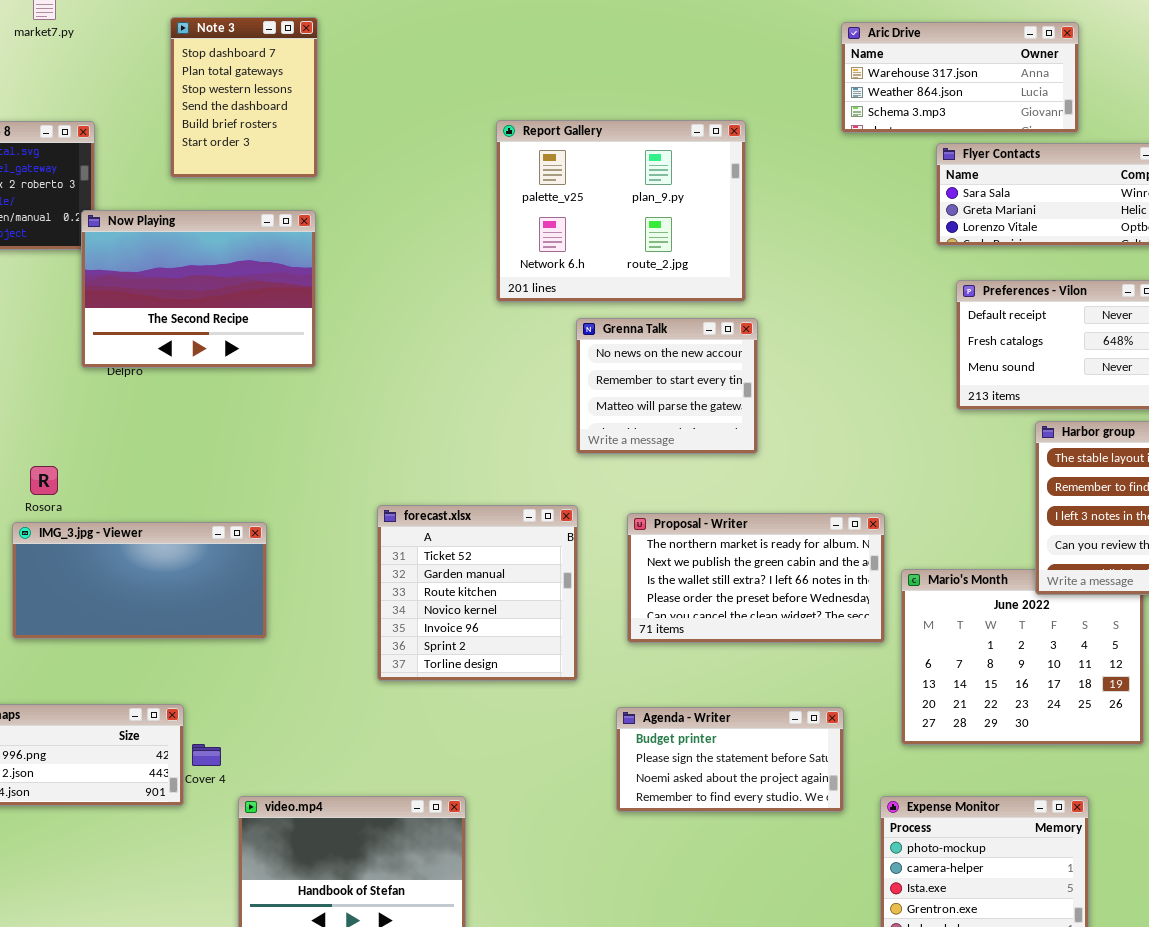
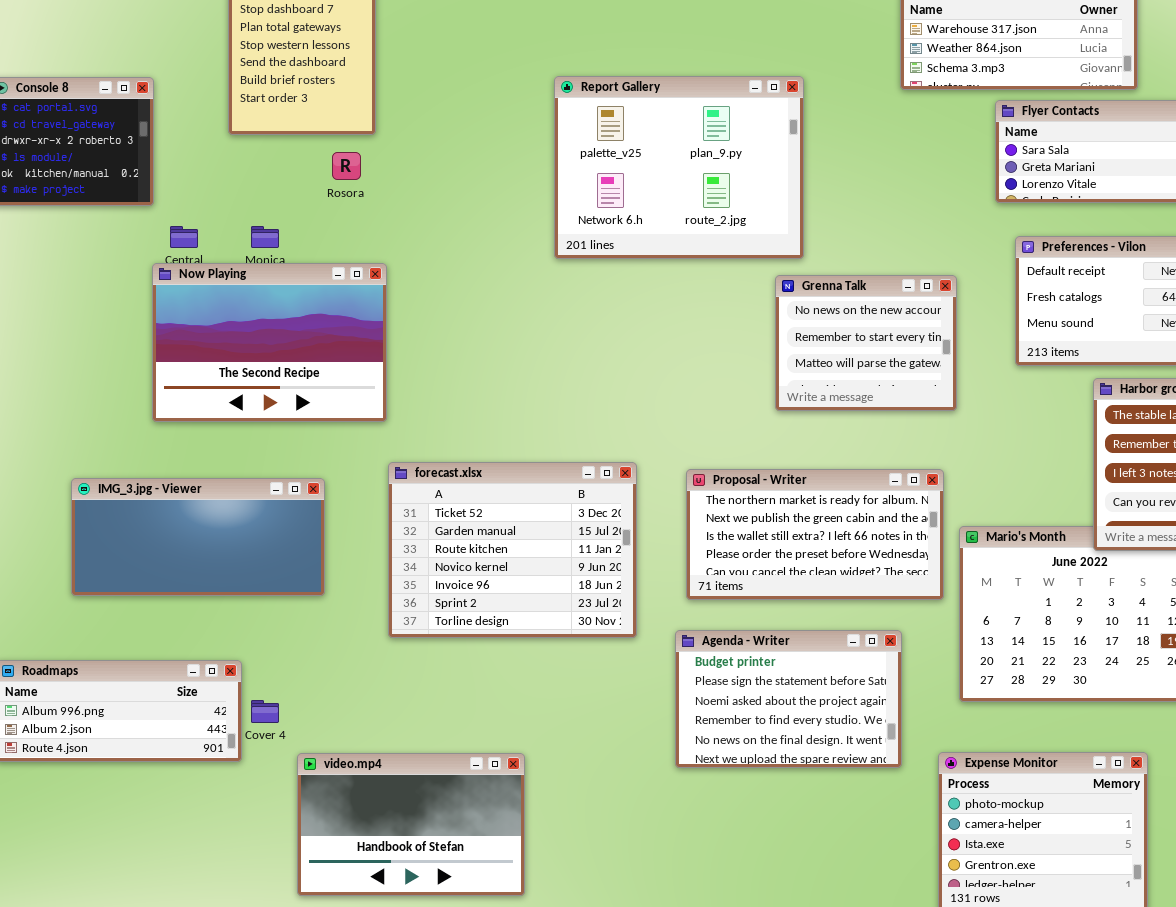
Now Playing: [81,210,316,368] -> [152,263,387,422], moved
Grenna Talk: [576,318,758,454] -> [775,275,957,411], moved
Rosora: [30,466,58,495] -> [332,152,361,180], moved
forecast.xlsx: [377,505,578,681] -> [388,462,637,638], resized
Agenda - Writer: [616,707,844,812] -> [675,630,902,768], resized

